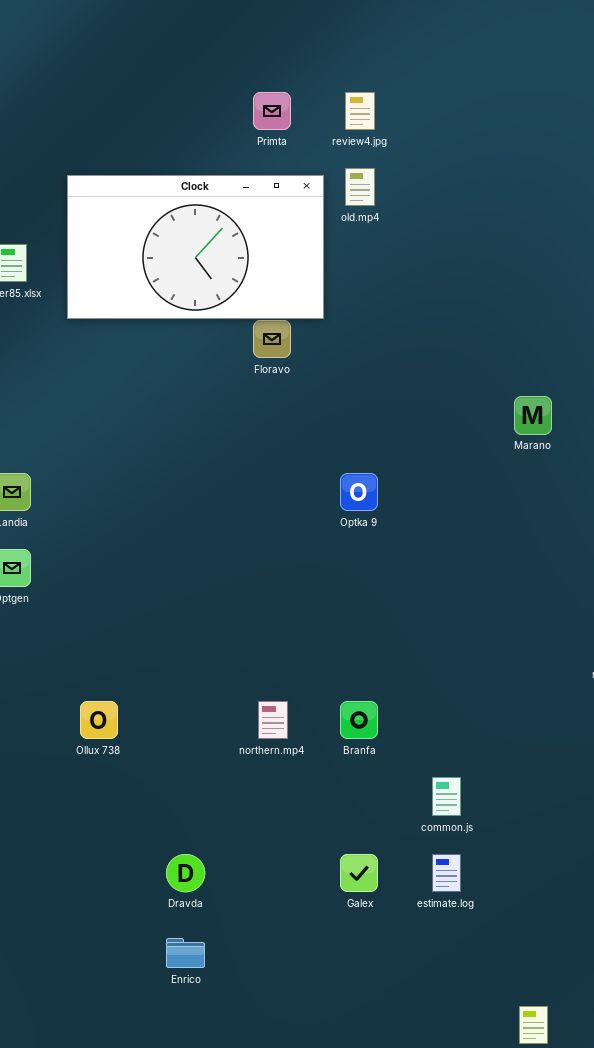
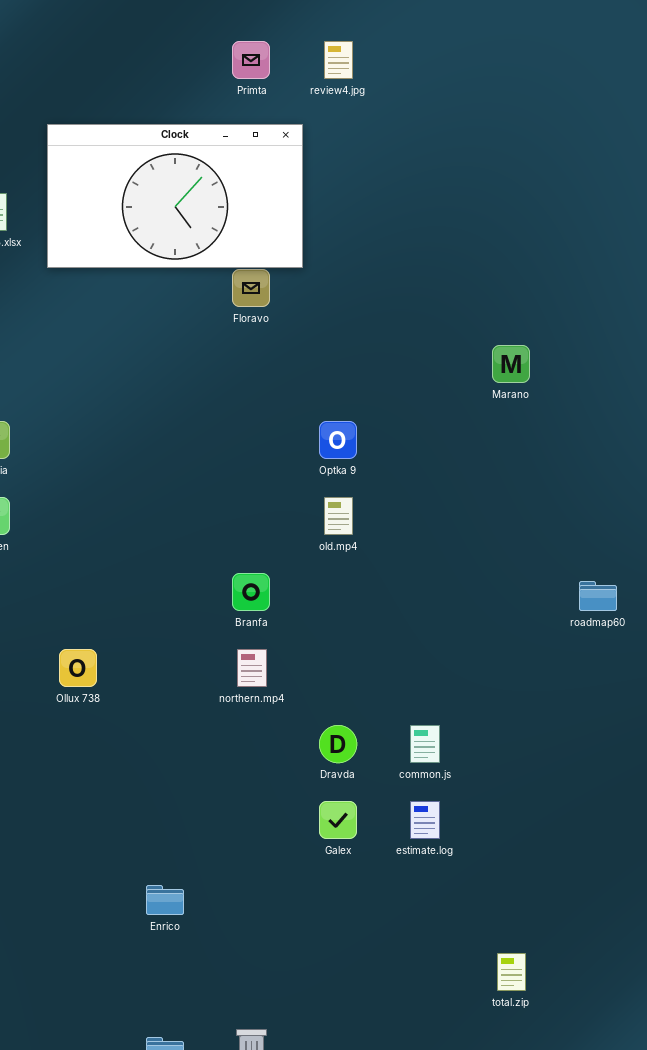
old.mp4: [345,168,375,206] -> [324,497,353,535], moved
Branfa: [340,701,378,739] -> [232,573,270,611], moved
Dravda: [166,854,205,892] -> [319,725,357,763], moved

